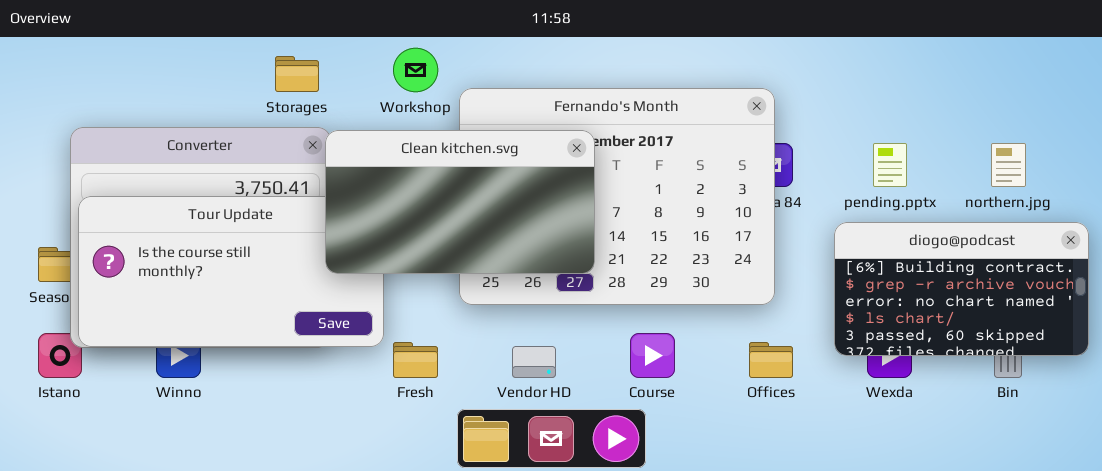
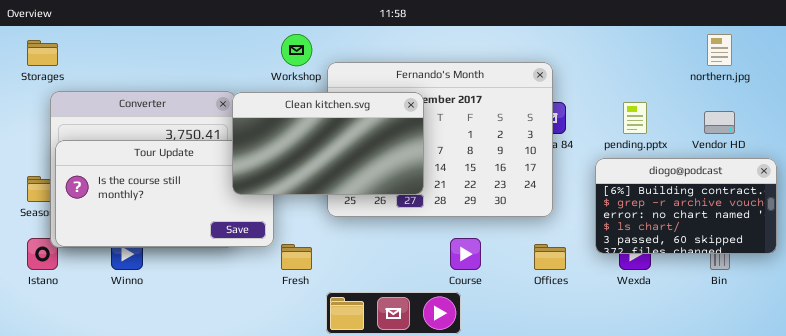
Storages: [275,56,319,92] -> [27,40,58,66], moved
northern.jpg: [991,143,1026,187] -> [707,34,732,66], moved
Vendor HD: [512,346,556,378] -> [704,111,735,134], moved

